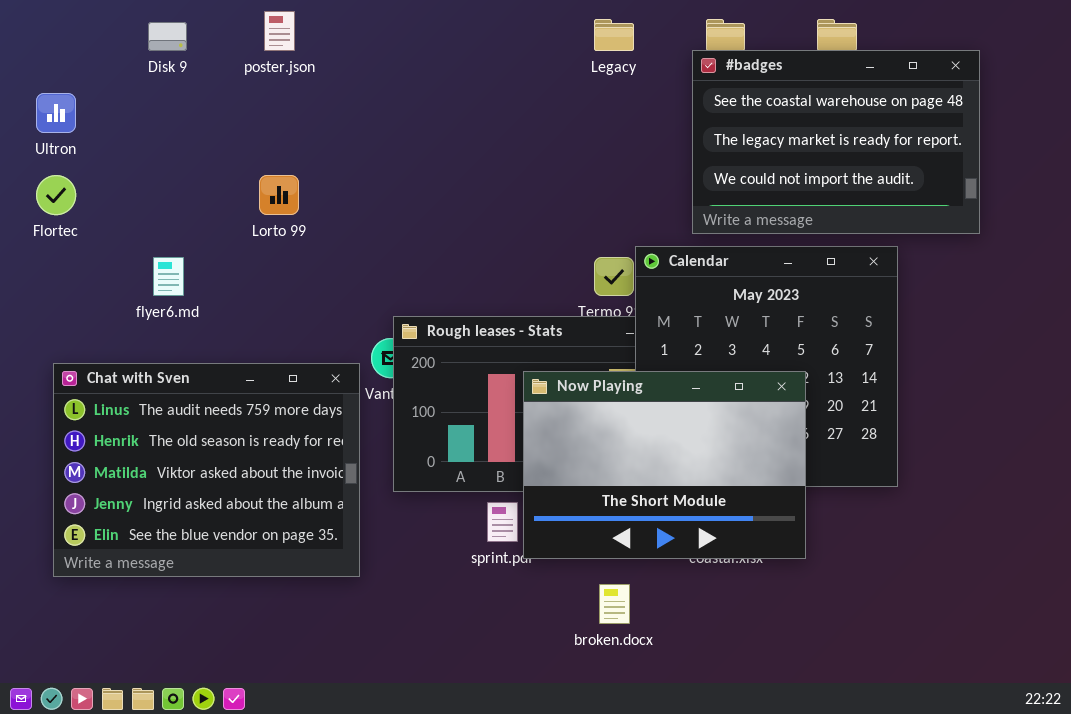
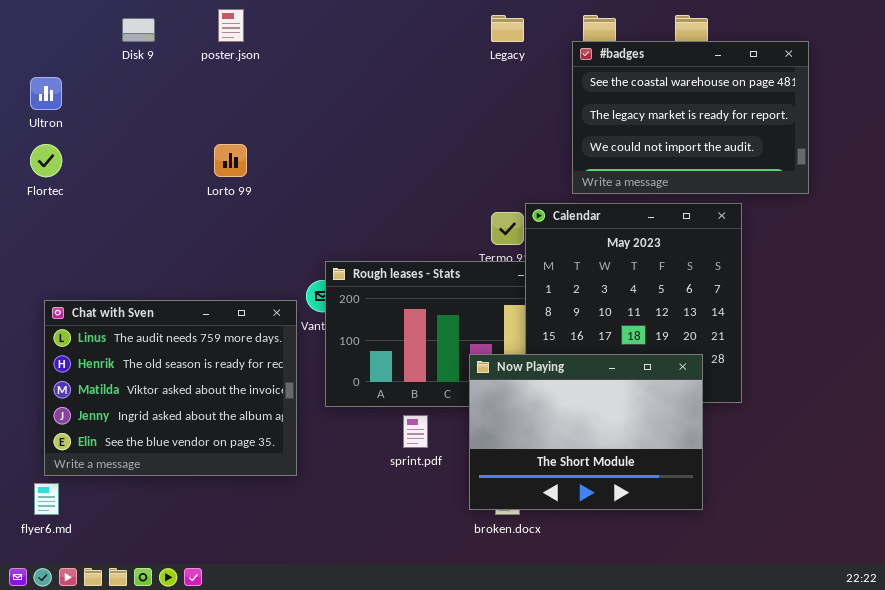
flyer6.md: [153,257,184,296] -> [34,483,59,515], moved
Now Playing: [523,371,806,559] -> [469,354,703,510], moved

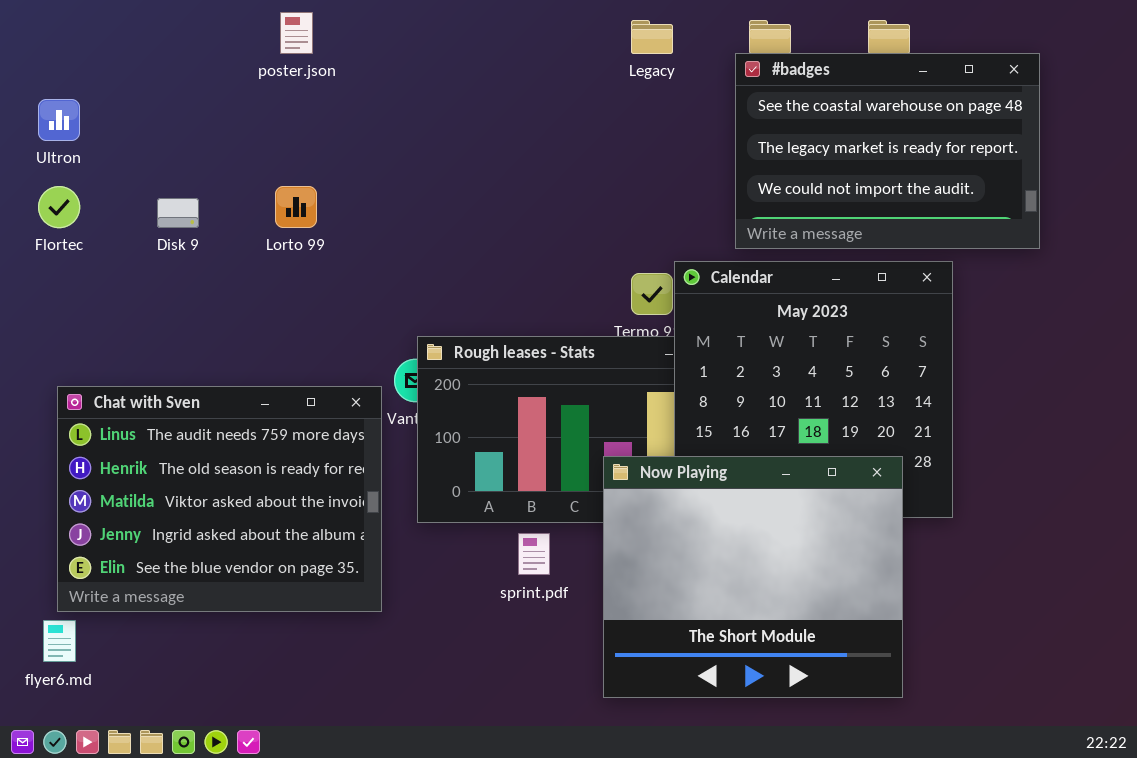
Disk 9: [122,18,155,42] -> [157,198,199,228], moved
Now Playing: [469,354,703,510] -> [603,456,903,698], resized

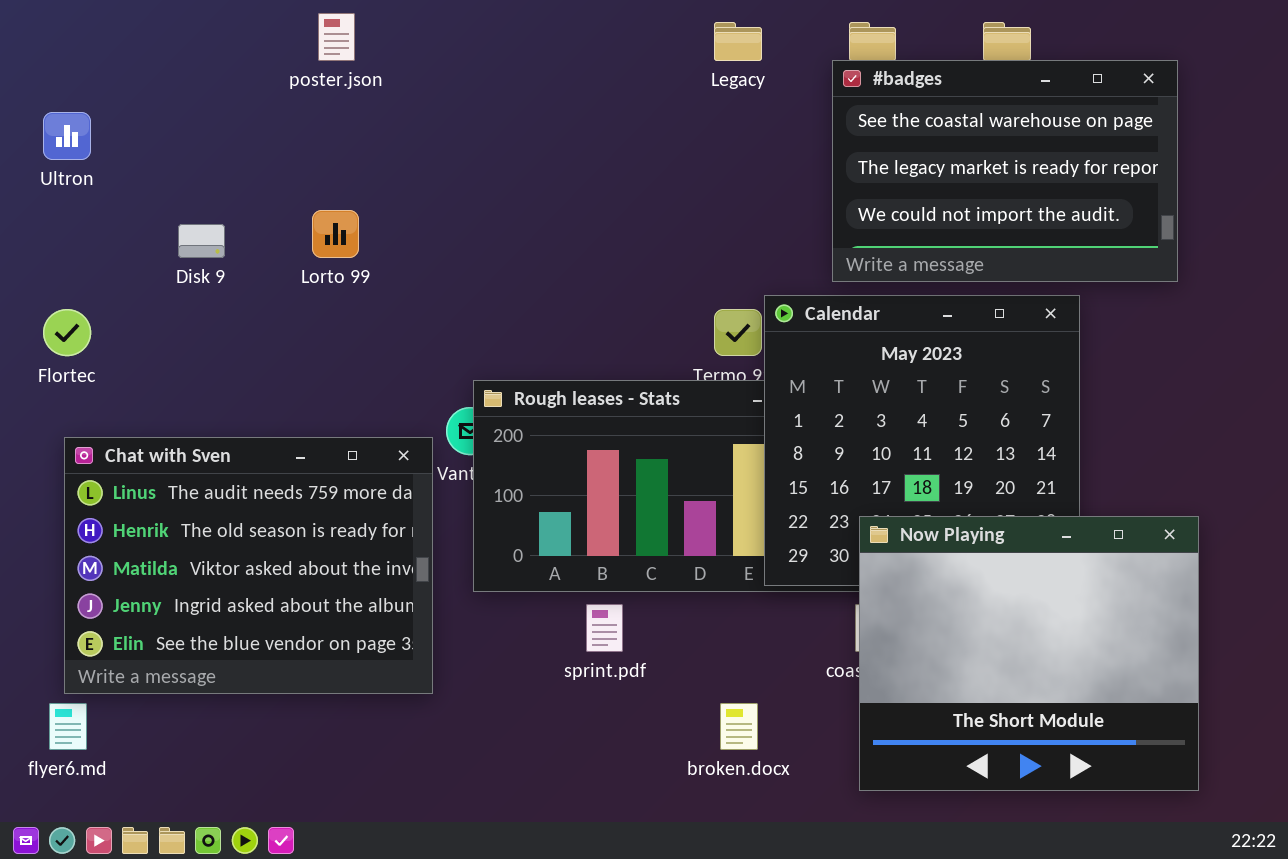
Flortec: [38,186,80,228] -> [43,309,91,356], moved
Now Playing: [603,456,903,698] -> [859,516,1199,791], moved

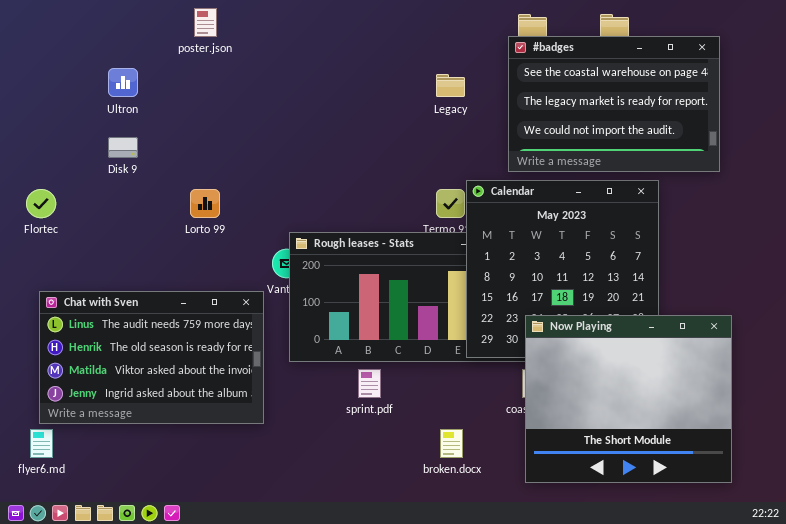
Legacy: [714,22,762,61] -> [436,74,465,97], moved
Ultron: [43,112,91,160] -> [108,68,138,97], moved
Lorto 99: [312,210,359,258] -> [190,189,220,218], moved
Chat with Sven: [64,437,433,694] -> [39,291,264,424], resized

